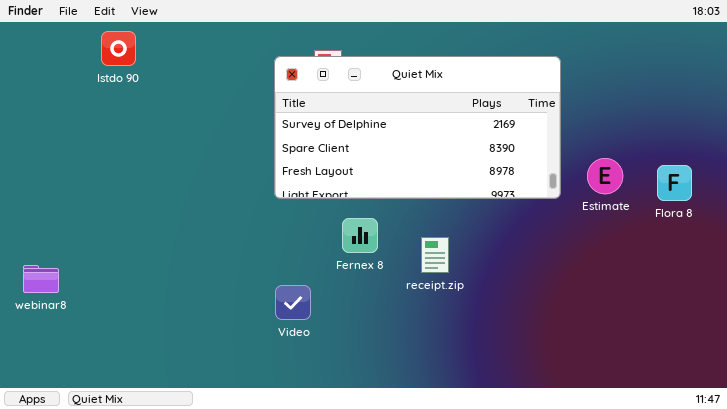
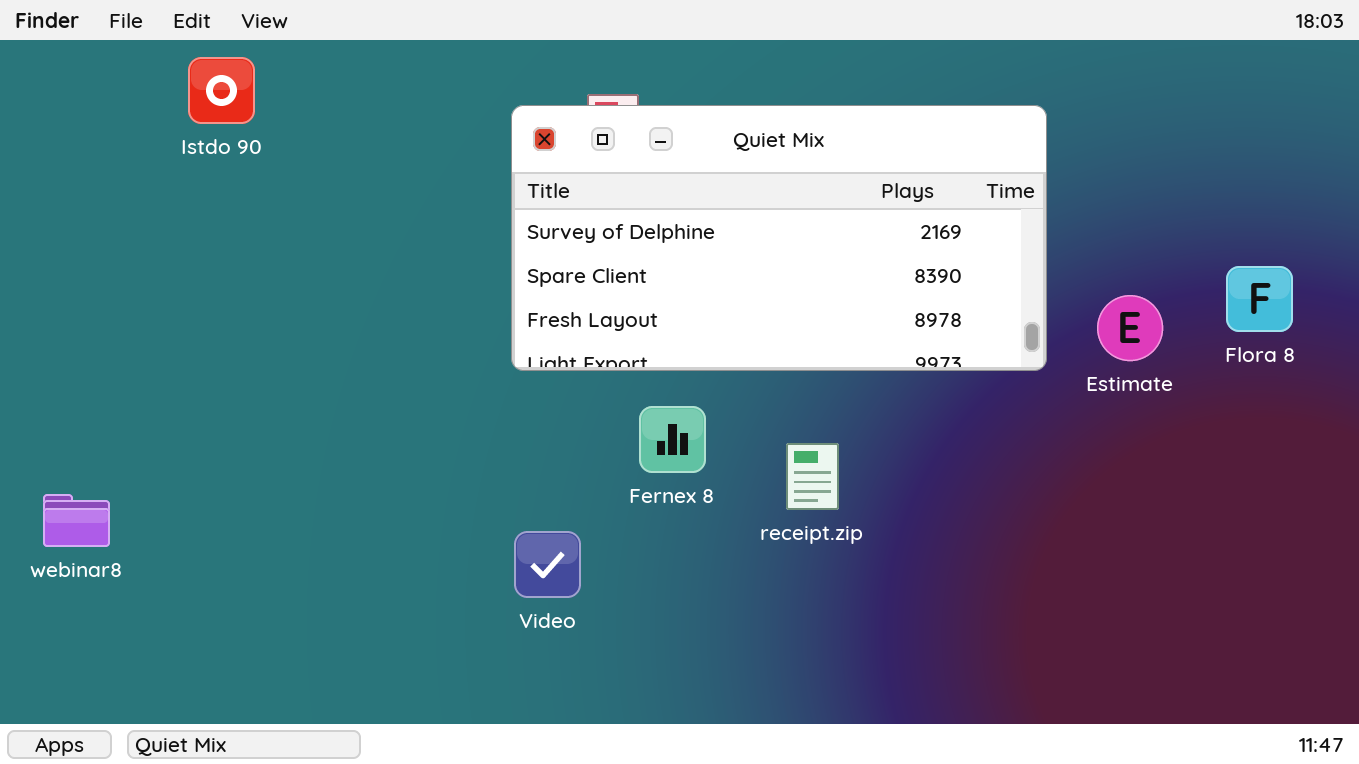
Flora 8: [657,165,692,201] -> [1226,266,1293,332], moved

